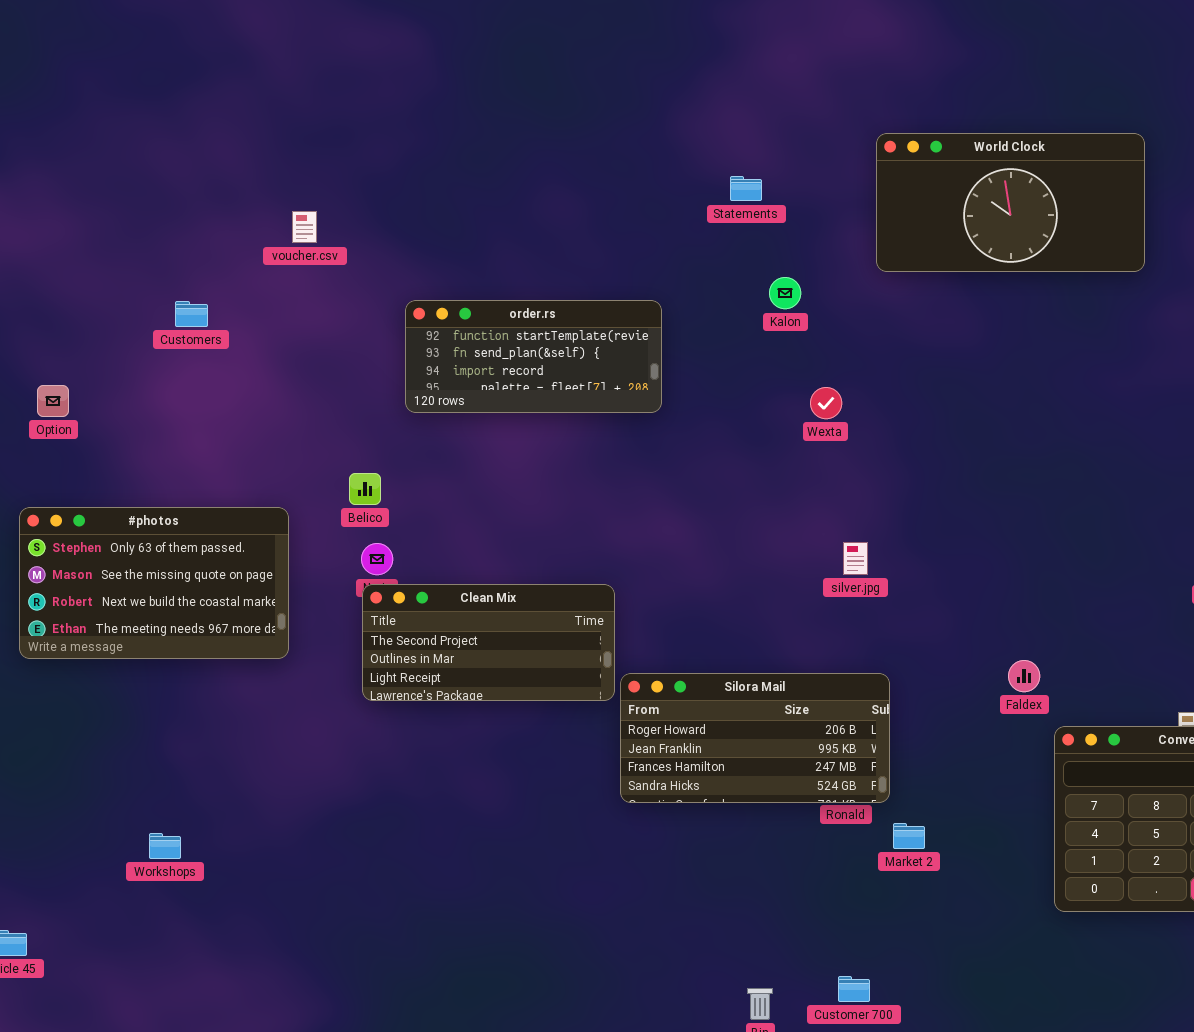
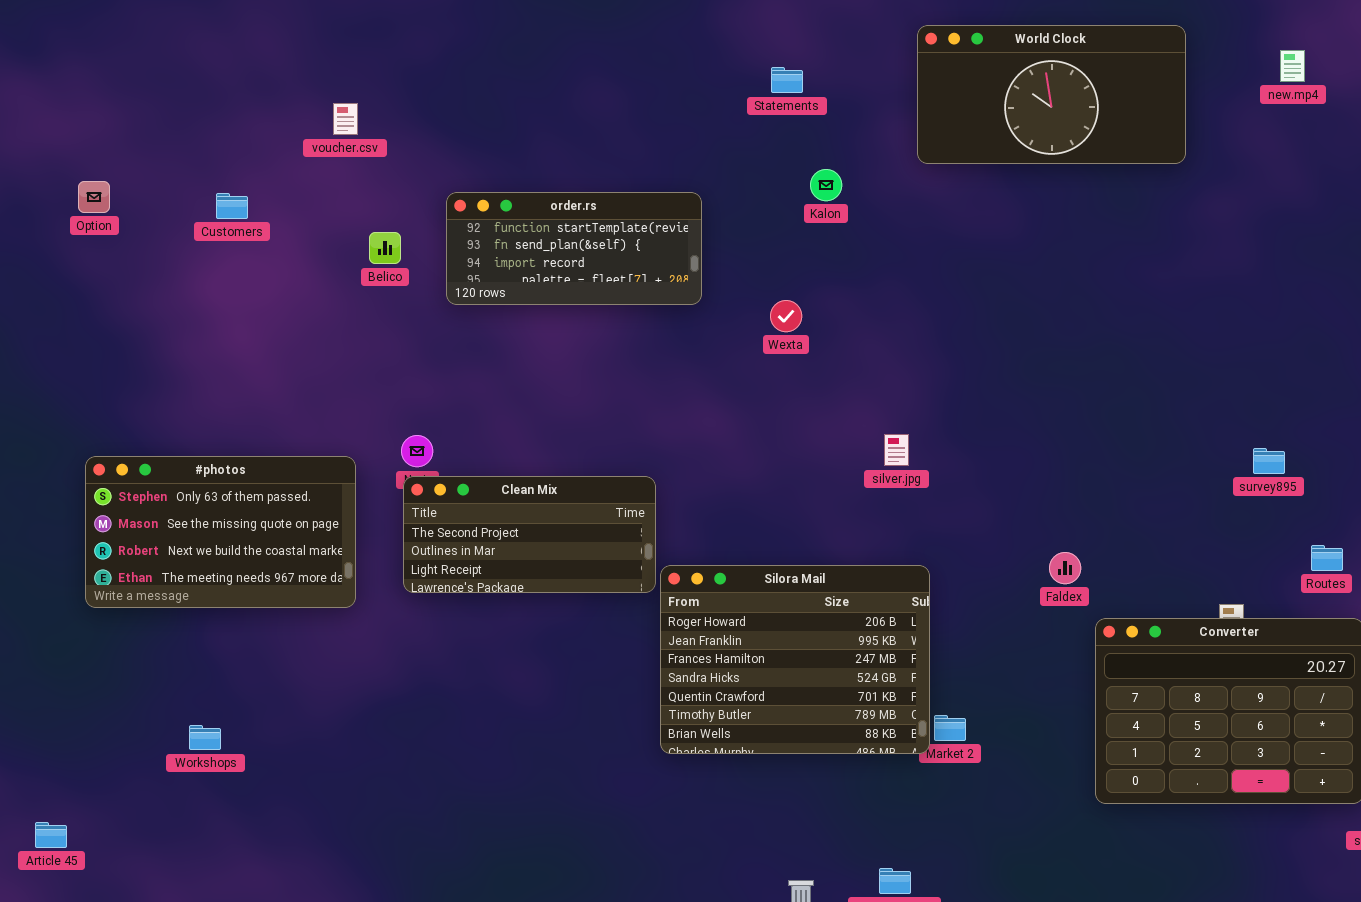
Option: [37,385,69,417] -> [78,181,110,213], moved
Wexta: [810,387,842,419] -> [770,300,802,332], moved
Belico: [349,473,381,505] -> [369,232,401,264], moved
#photos: [19,507,289,659] -> [85,456,356,608], moved
Silora Mail: [620,673,890,803] -> [660,565,930,754], resized

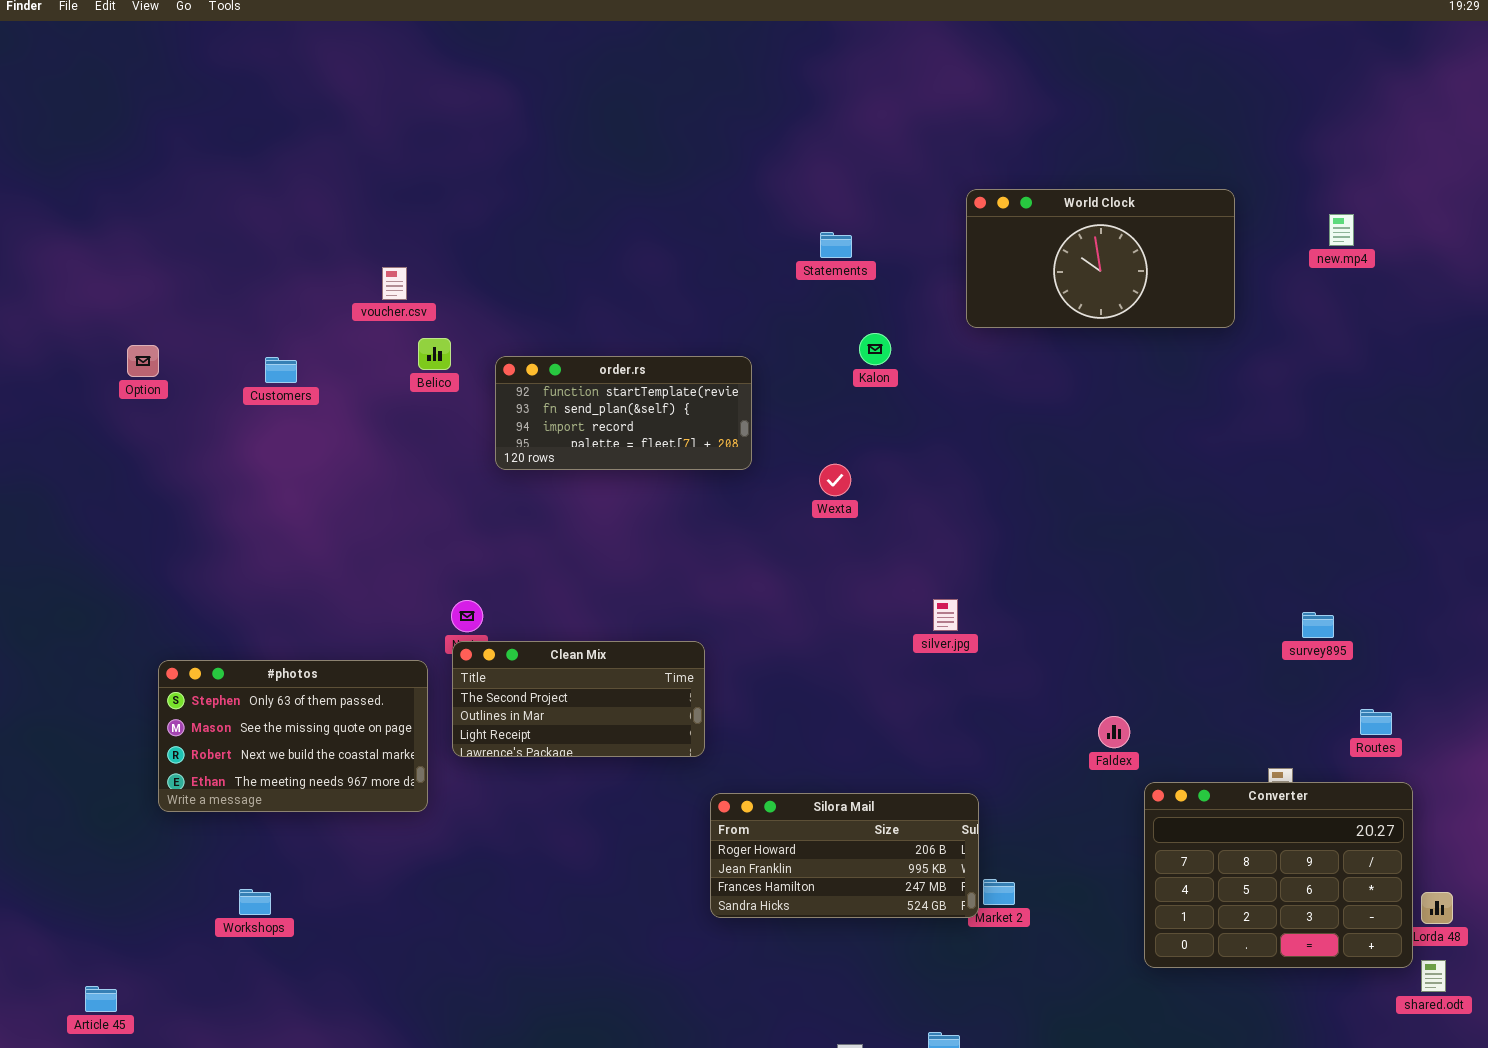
Belico: [369,232,401,264] -> [418,338,451,370], moved
#photos: [85,456,356,608] -> [158,660,428,812], moved
Silora Mail: [660,565,930,754] -> [710,793,979,918], resized

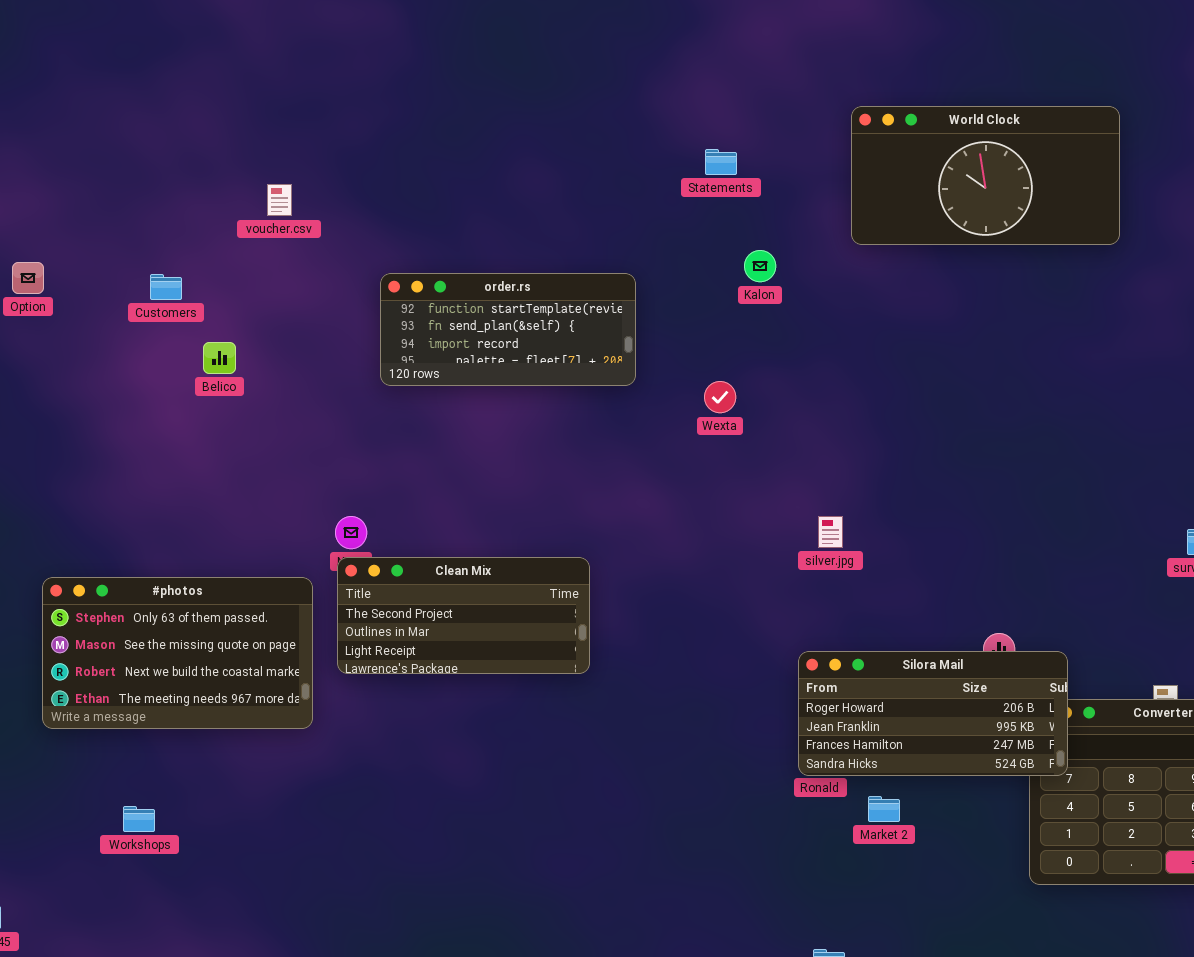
Belico: [418,338,451,370] -> [203,342,236,374], moved
Silora Mail: [710,793,979,918] -> [798,651,1068,776], moved

